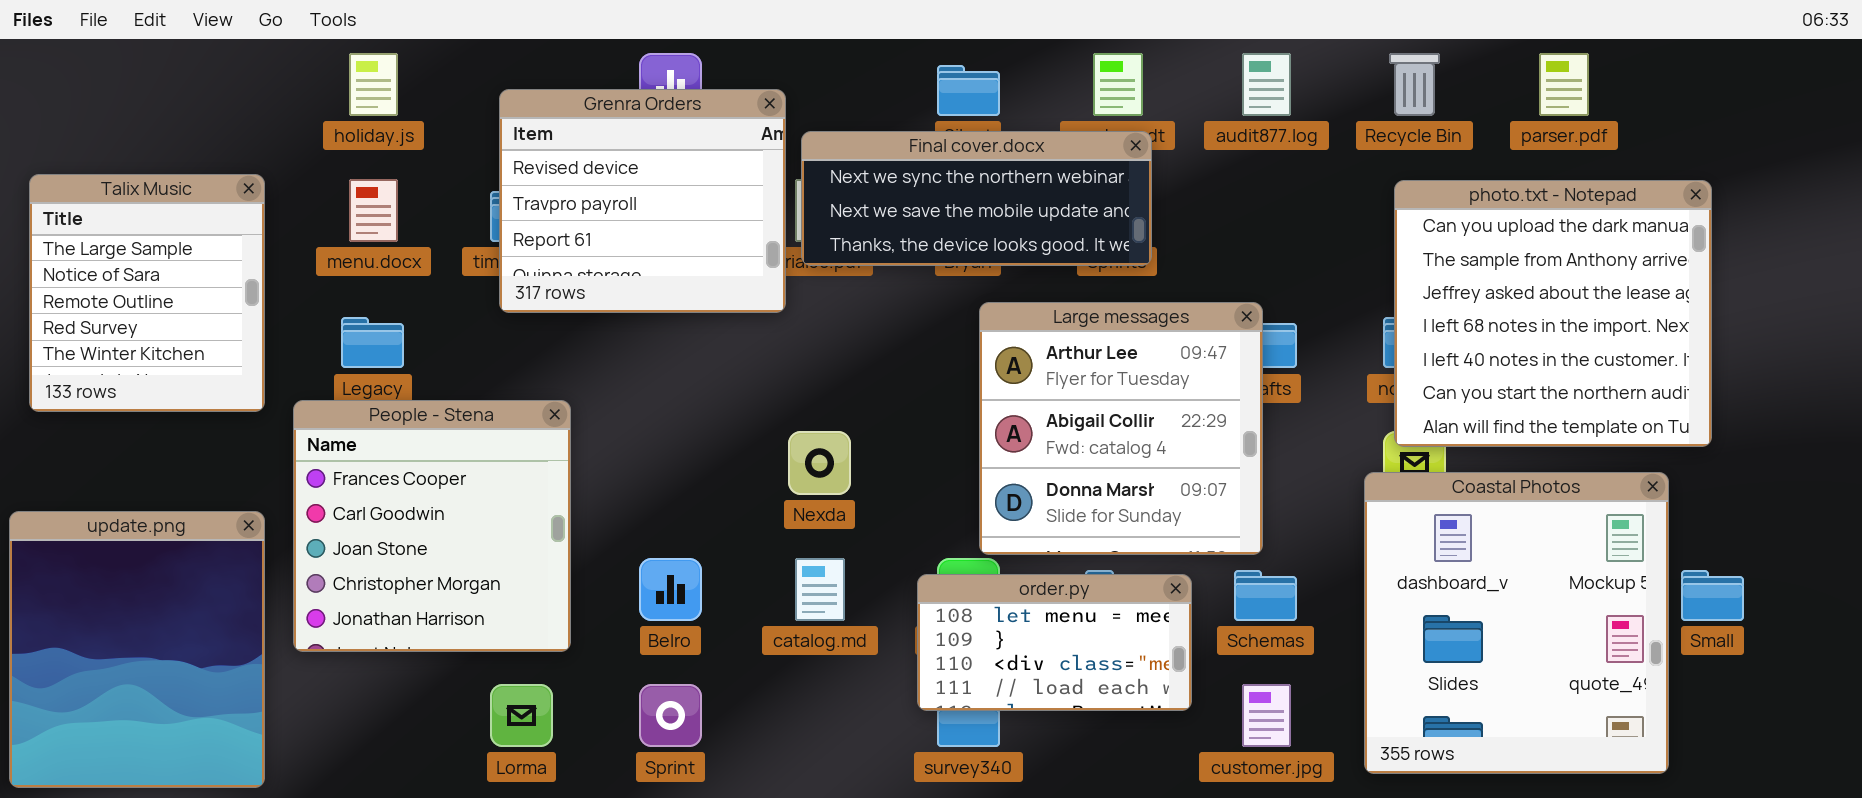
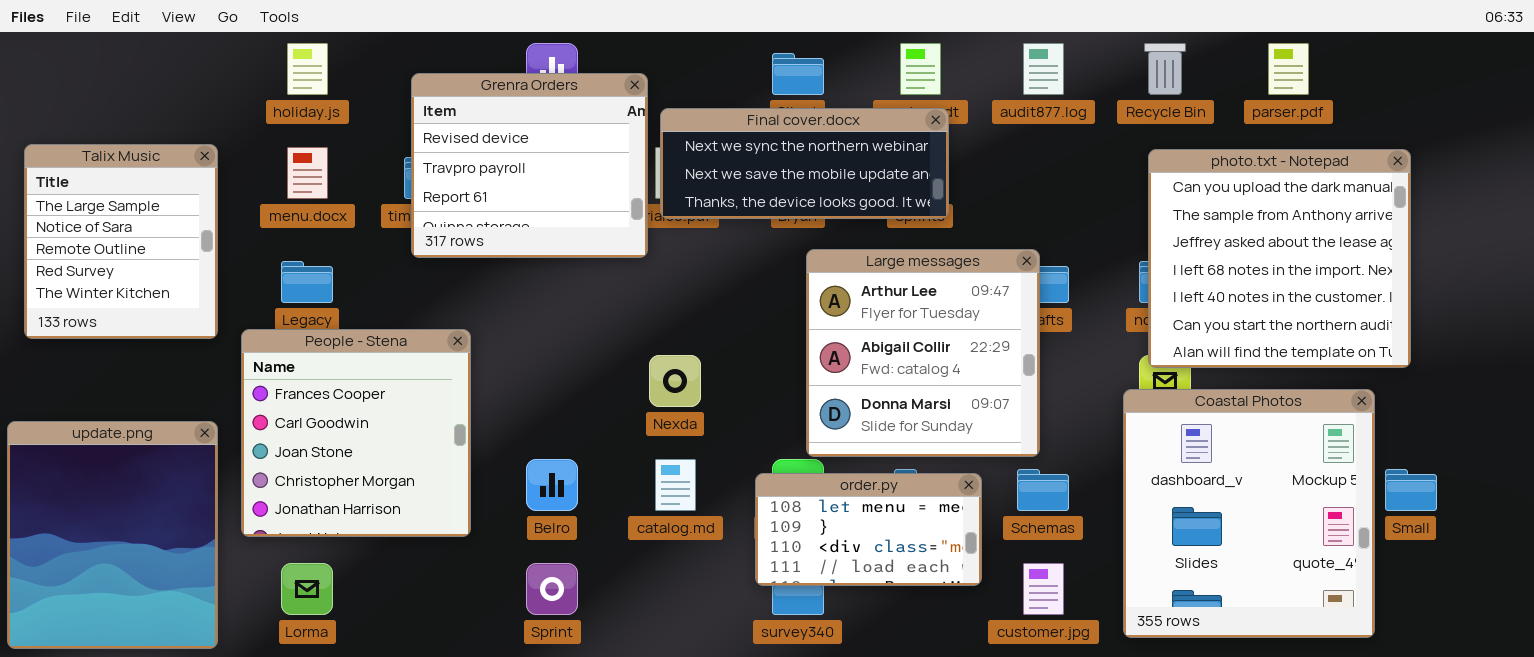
Lorma: [490,684,553,747] -> [281,563,333,615], moved

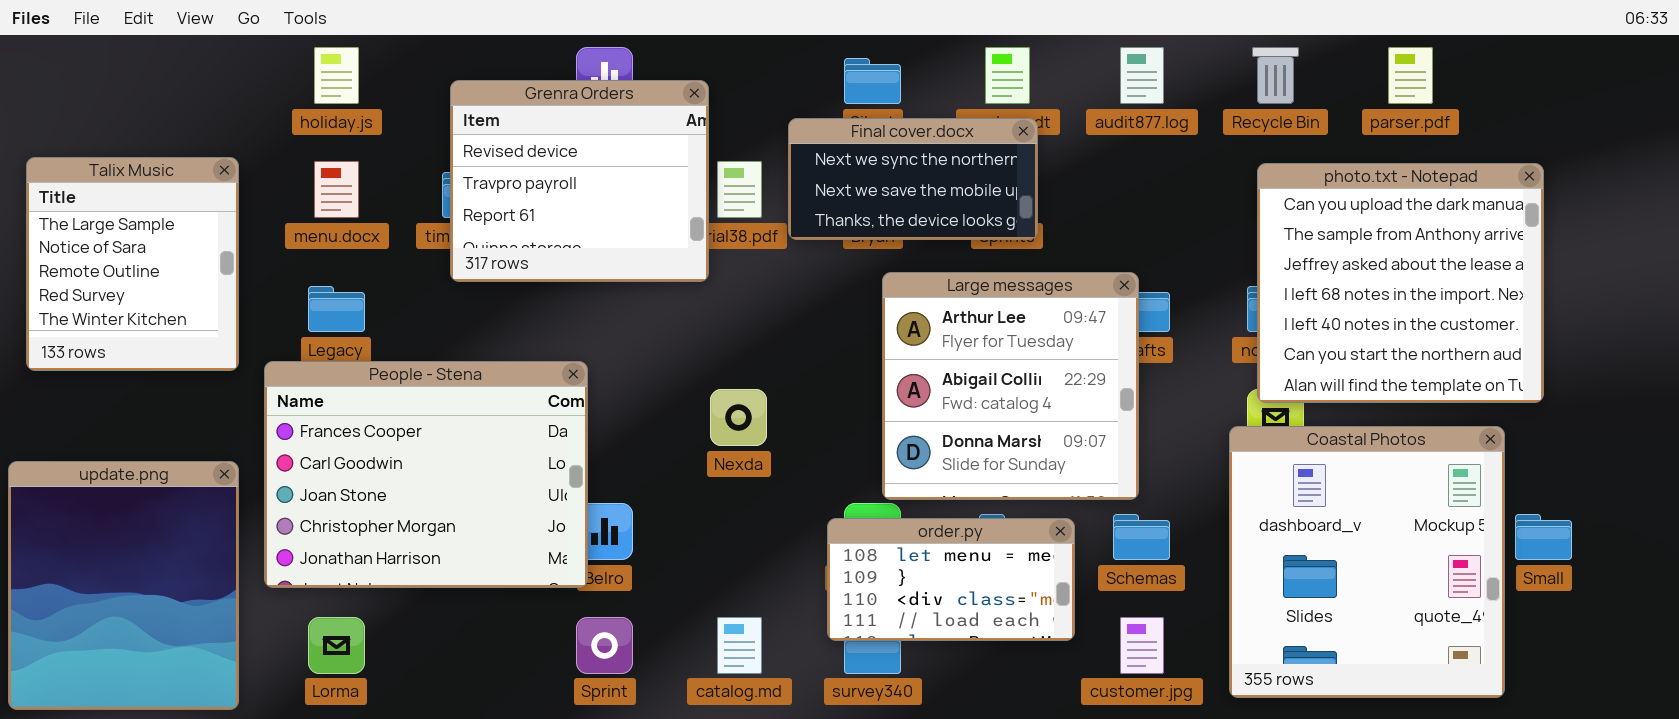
Final cover.docx: [660,108,949,219] -> [788,118,1038,240], resized
People - Stena: [241,329,471,537] -> [264,361,588,588], resized
catalog.md: [655,459,696,511] -> [717,617,762,674], moved

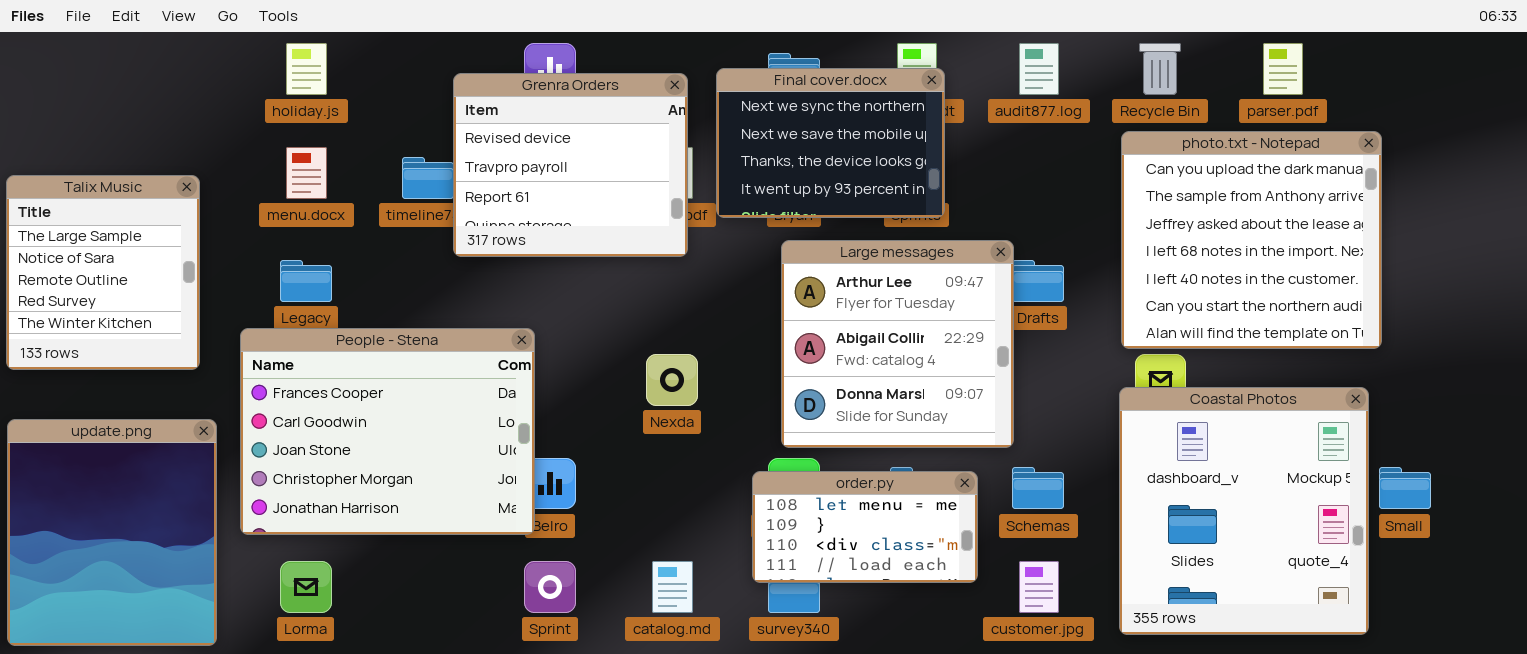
Grenra Orders: [450,80,709,282] -> [453,73,688,257], moved
Final cover.docx: [788,118,1038,240] -> [716,68,945,218], resized
Talix Music: [26,157,239,371] -> [6,175,200,370], moved
photo.txt - Notepad: [1257,163,1544,403] -> [1121,131,1382,349], moved
Large messages: [882,272,1139,500] -> [781,240,1014,448], moved

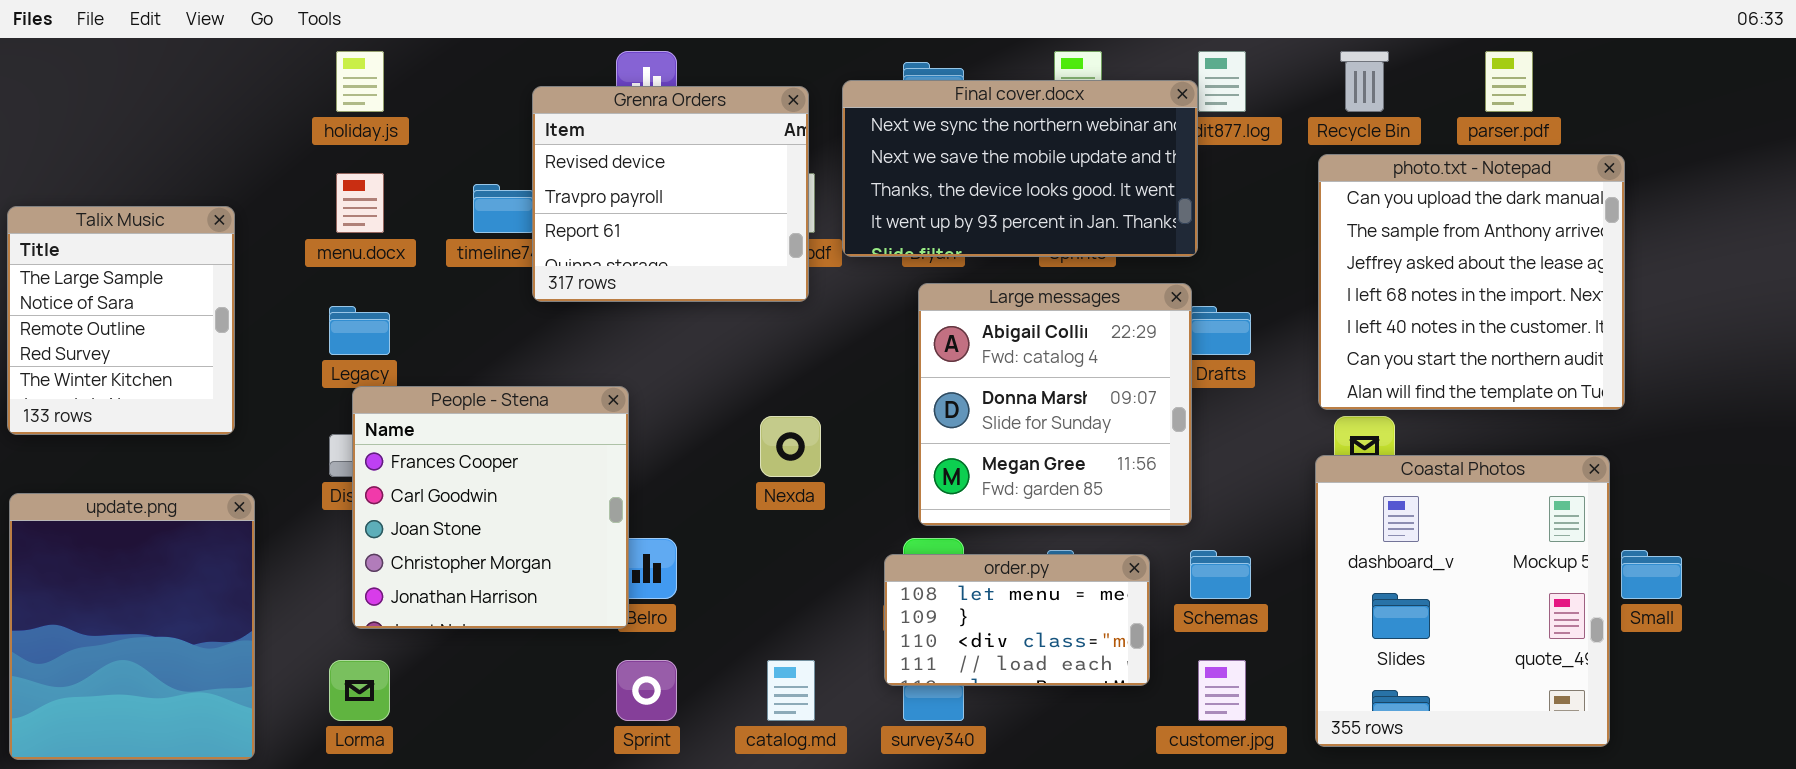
Final cover.docx: [716,68,945,218] -> [842,80,1198,257], resized
Large messages: [781,240,1014,448] -> [918,283,1192,526], scrolled down 1 row
People - Stena: [240,328,535,535] -> [352,386,629,629], resized

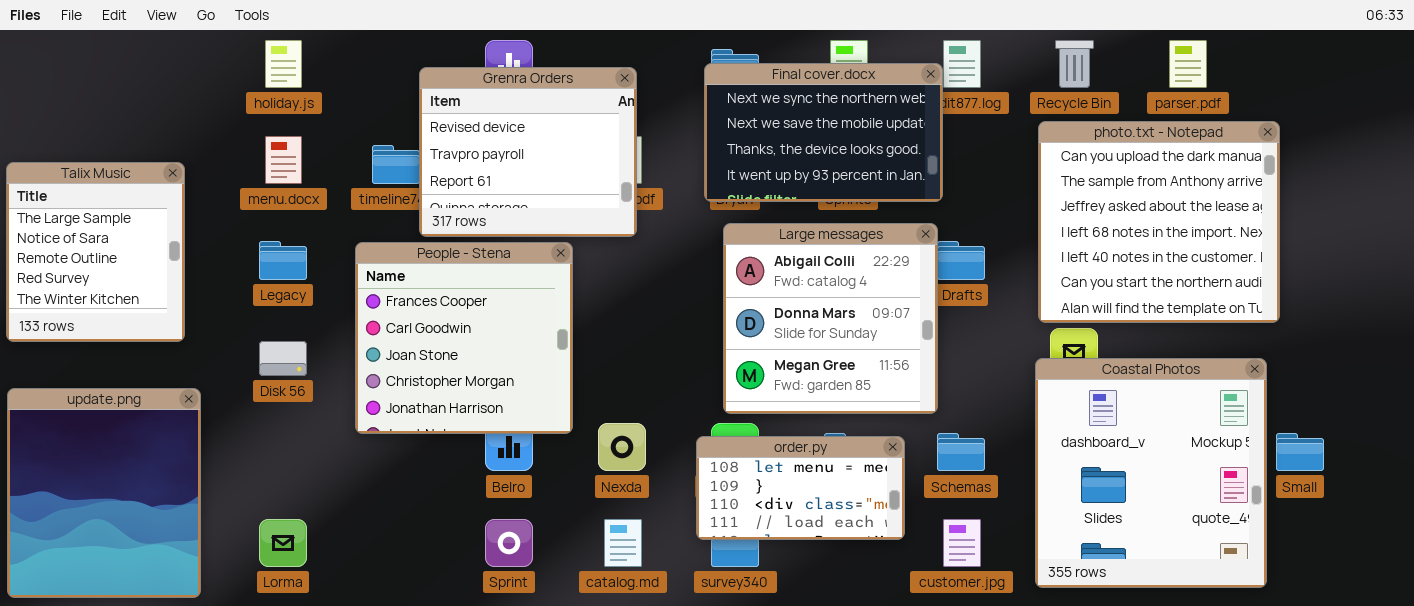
Final cover.docx: [842,80,1198,257] -> [704,63,943,202], resized
People - Stena: [352,386,629,629] -> [355,242,573,434], moved
Nexda: [760,416,821,477] -> [598,423,646,471], moved

